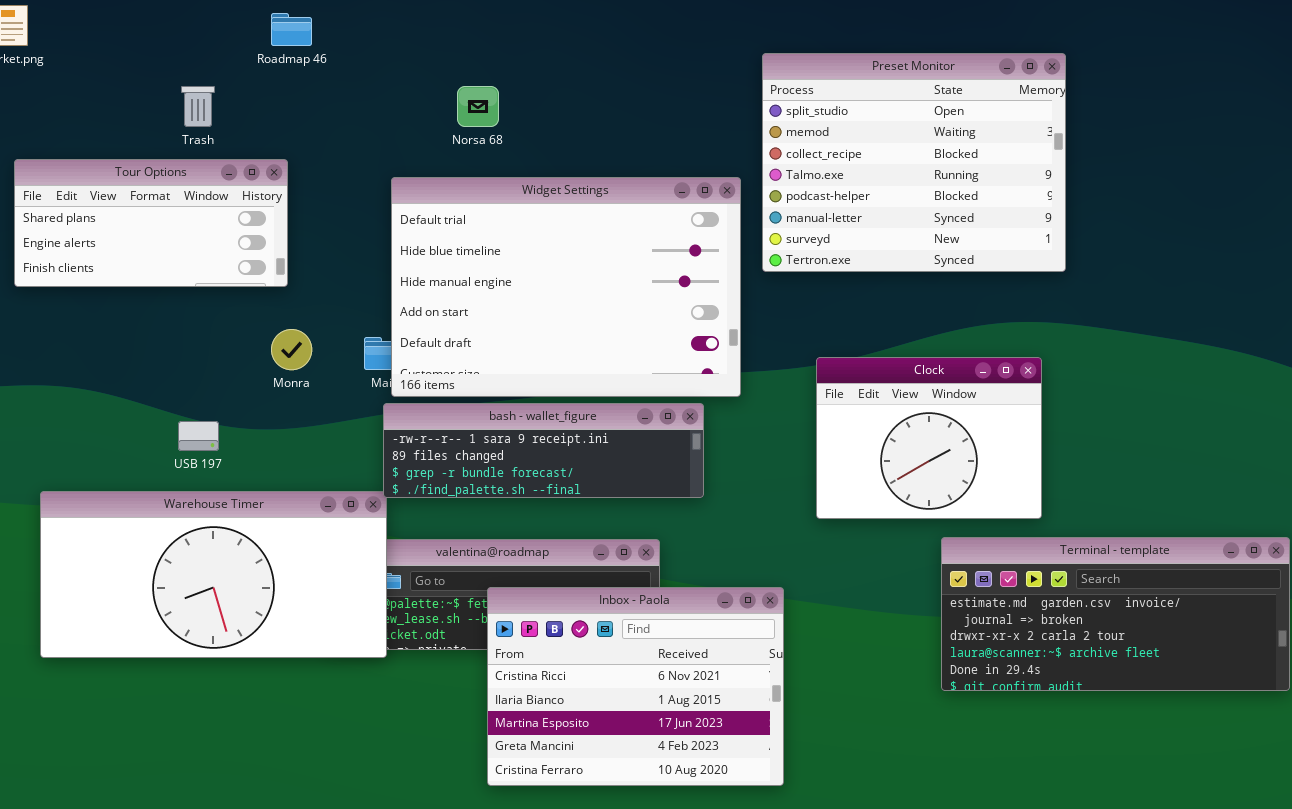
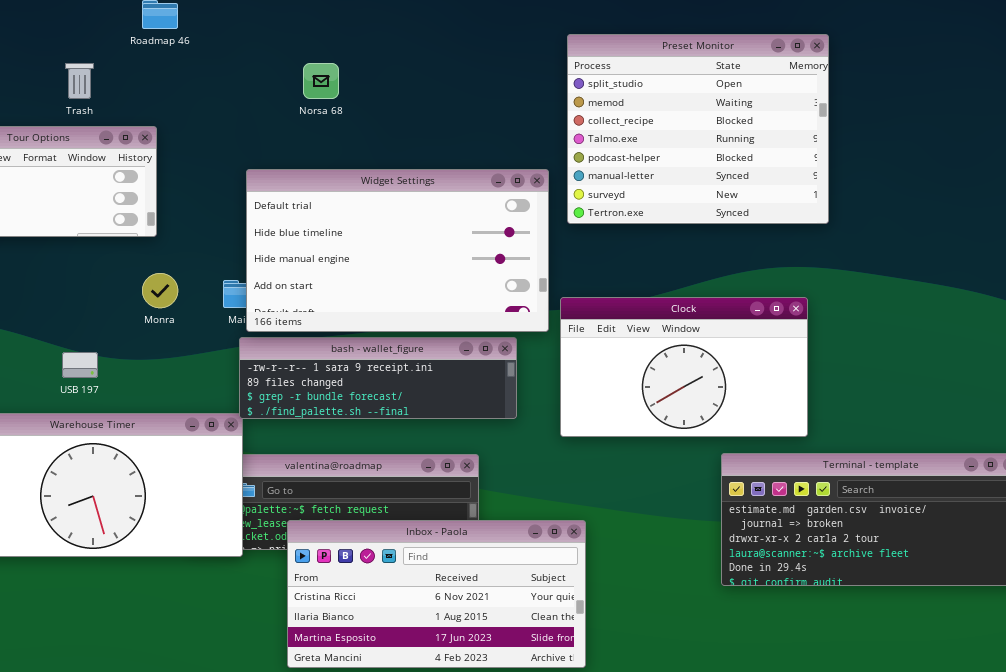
Widget Settings: [391,177,741,397] -> [246,169,549,332], resized
Clock: [816,357,1042,519] -> [560,297,808,437], resized
Inbox - Paola: [487,587,784,786] -> [287,520,586,668], resized

